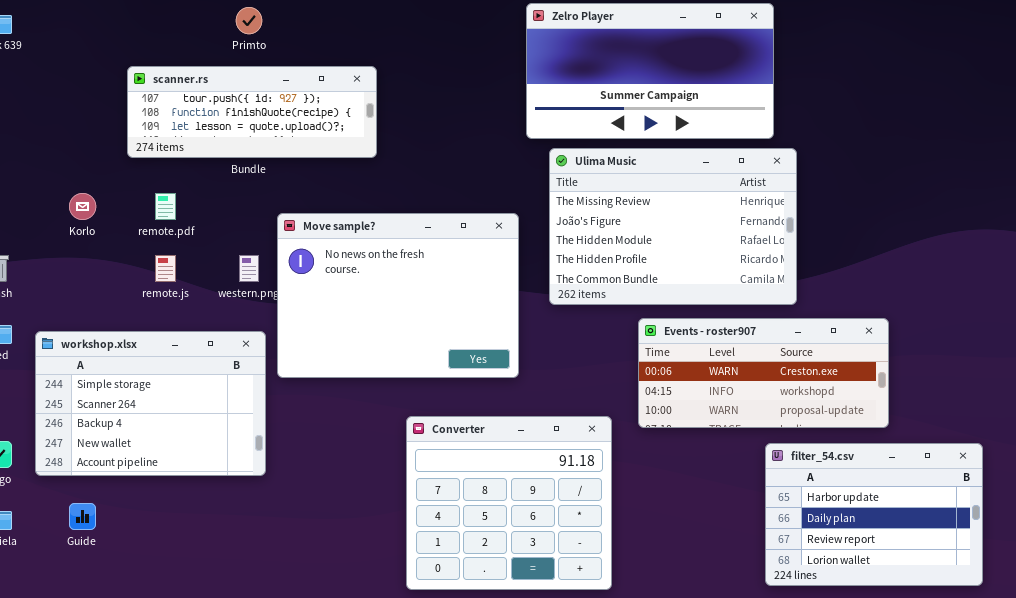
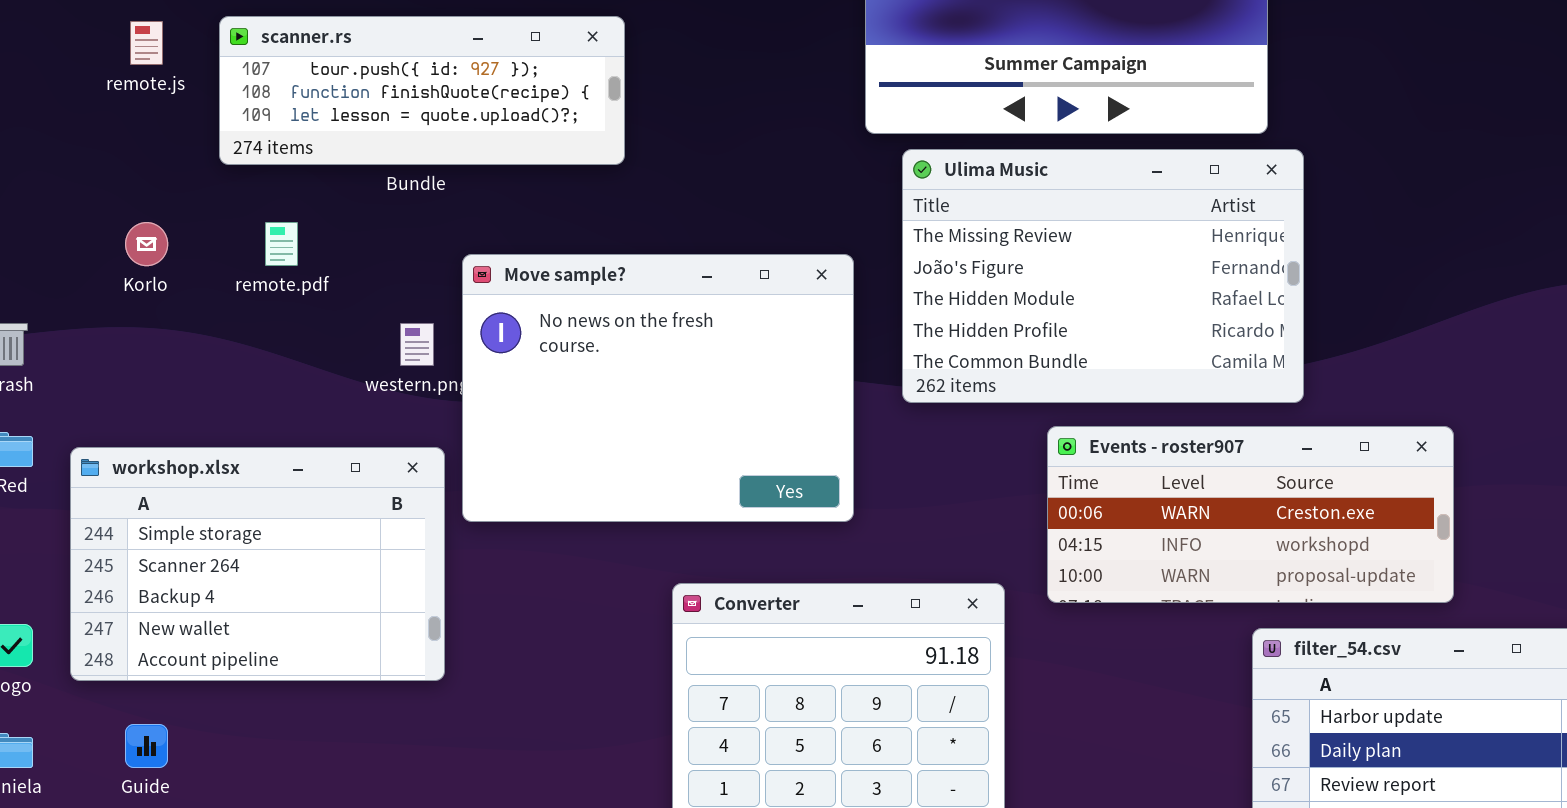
remote.js: [155,255,176,282] -> [130,21,163,65], moved

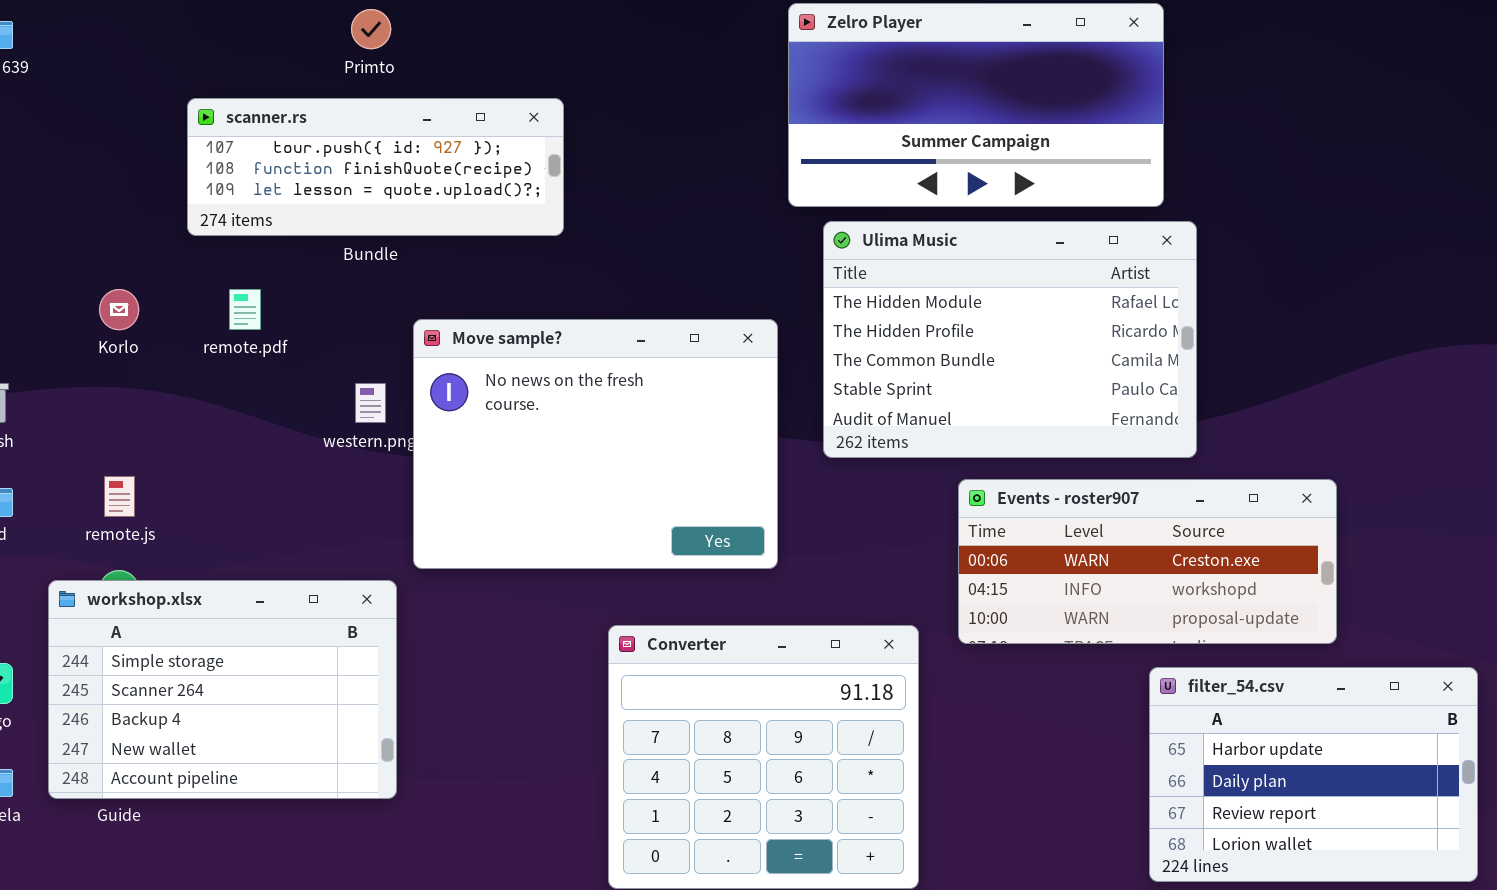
remote.js: [130,21,163,65] -> [104,476,135,517], moved
Ulima Music: [902,149,1304,403] -> [823,221,1197,458], scrolled down 2 rows
workshop.xlsx: [70,447,445,681] -> [48,580,397,799], moved

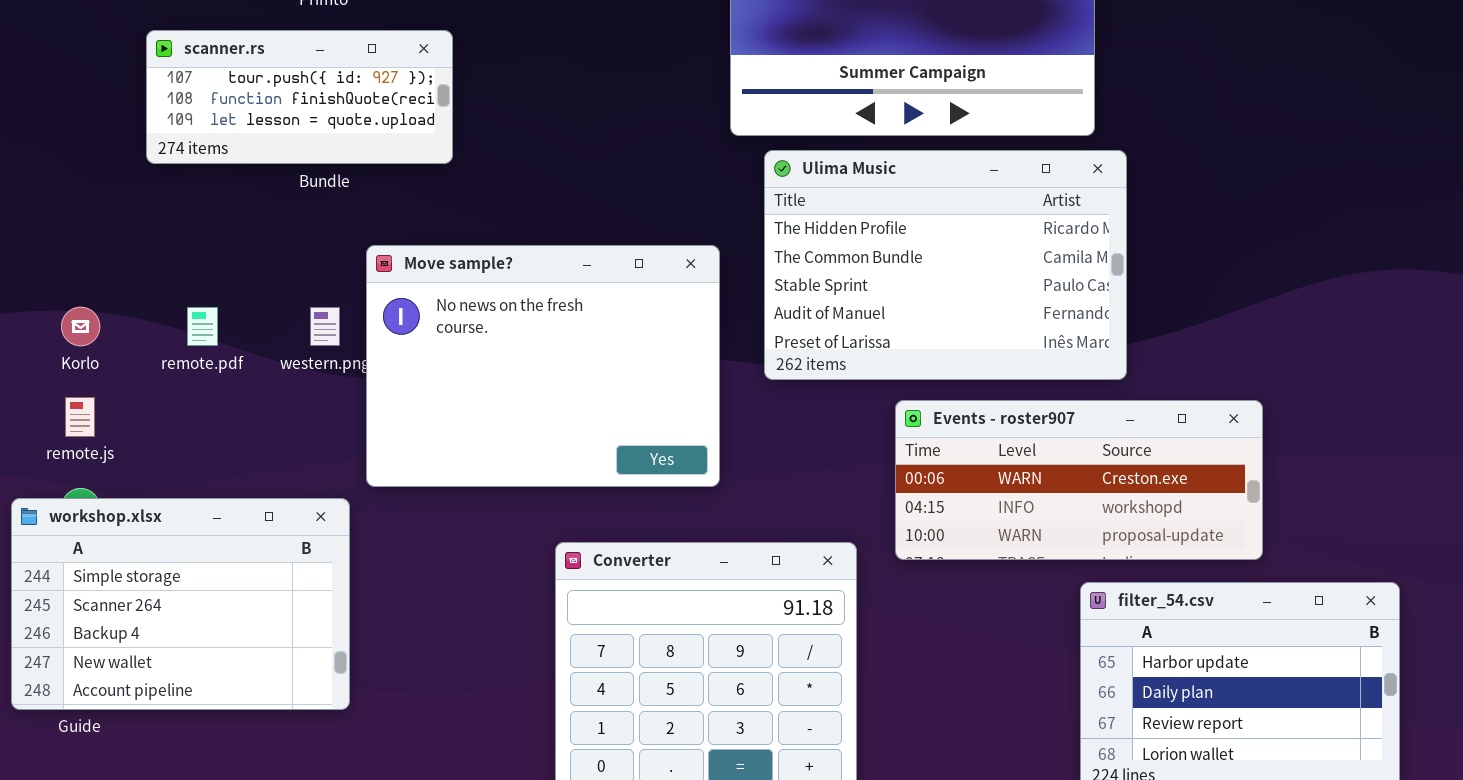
scanner.rs: [187,98,564,236] -> [146,30,453,164], resized
Ulima Music: [823,221,1197,458] -> [764,150,1127,380], scrolled down 1 row
Korlo: [99,289,139,330] -> [61,307,100,346], moved
remote.pdf: [229,289,261,330] -> [187,307,218,346], moved

